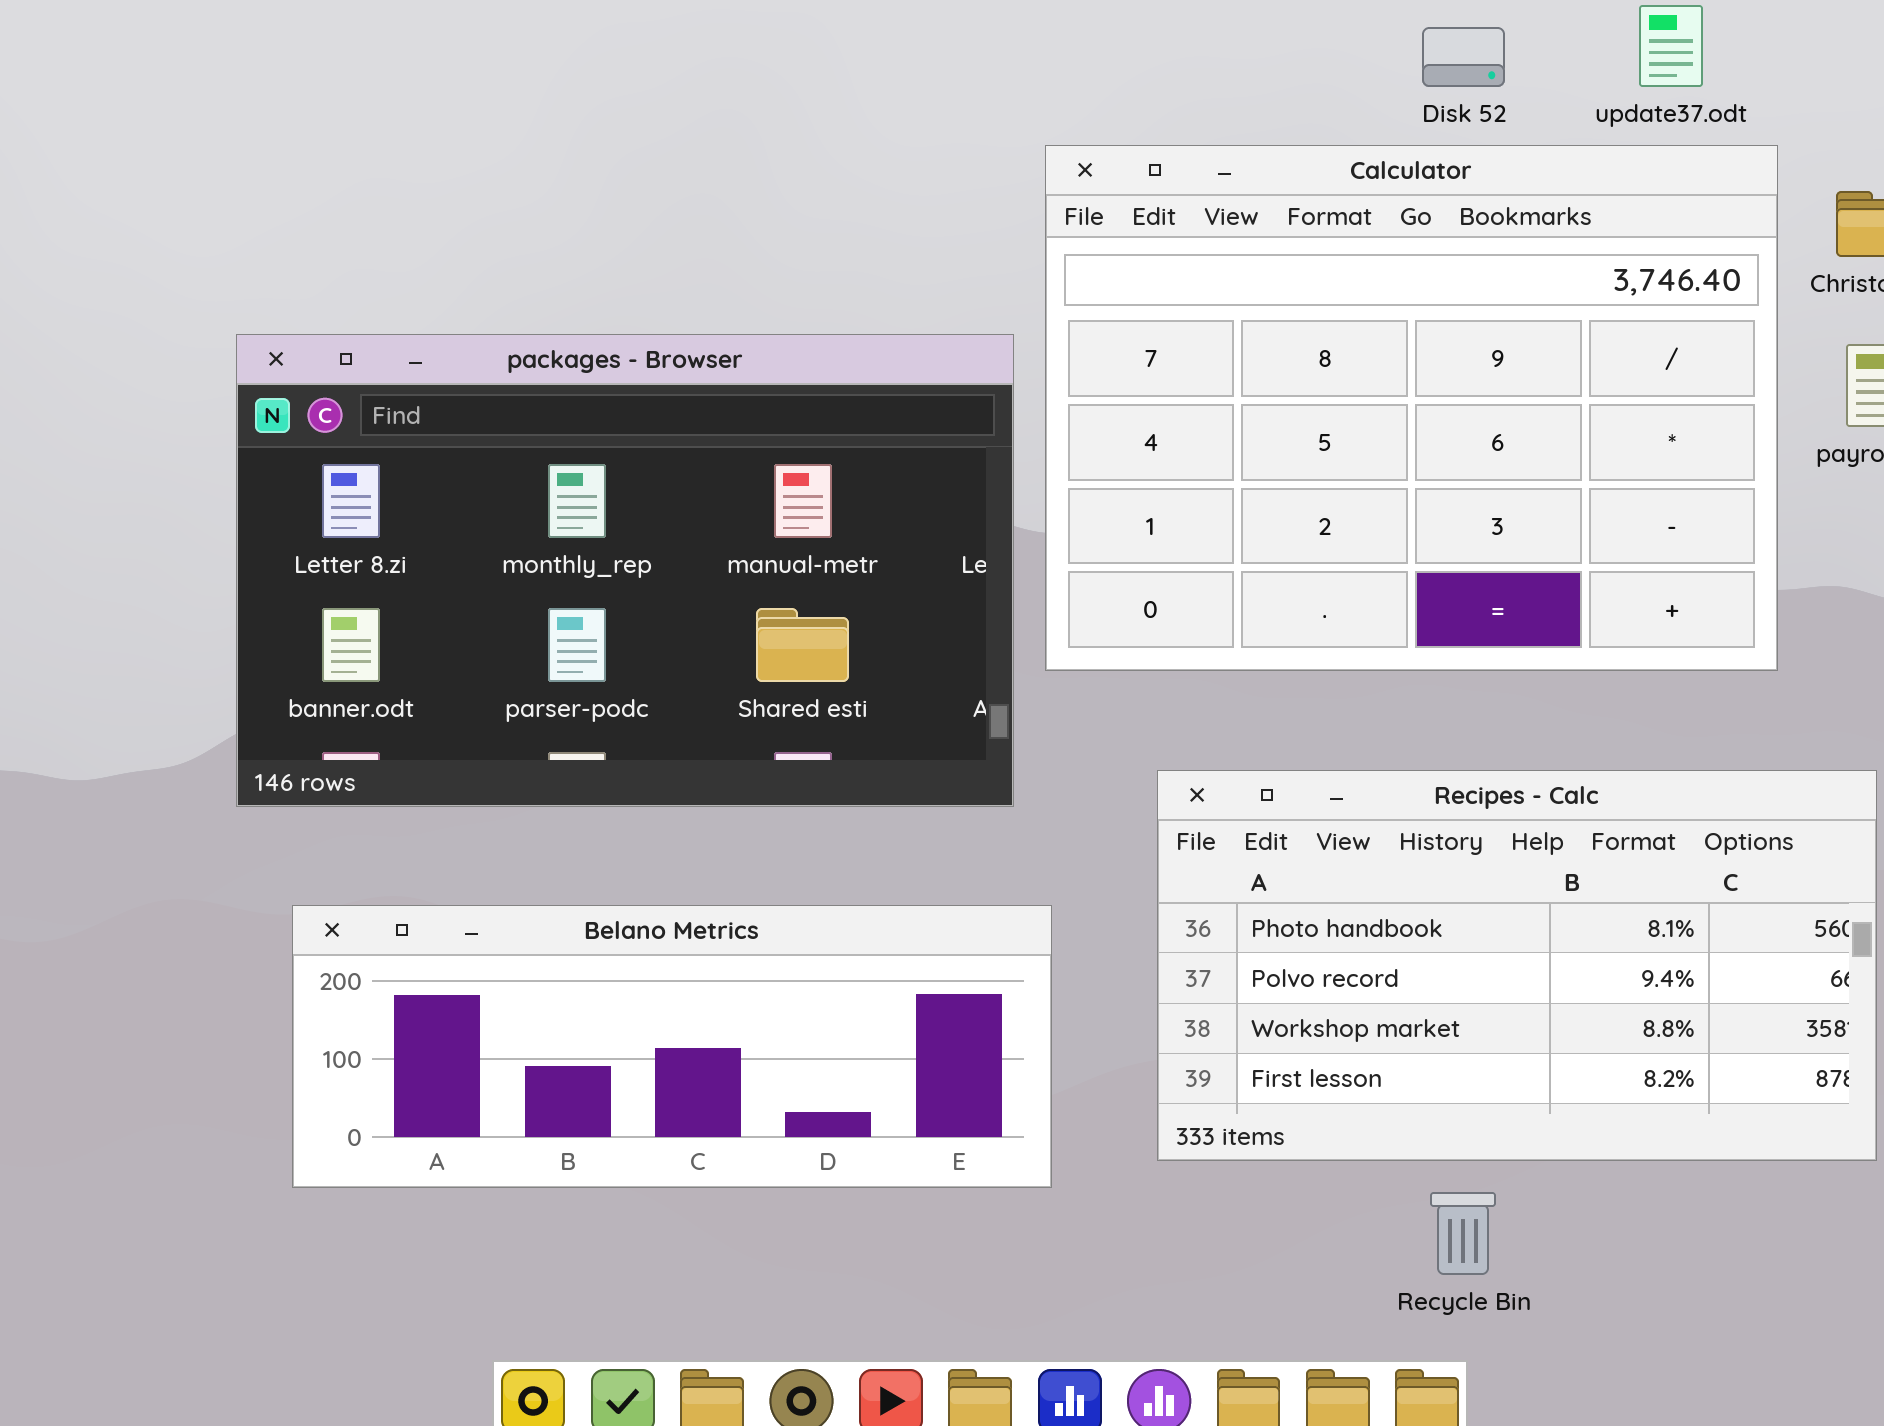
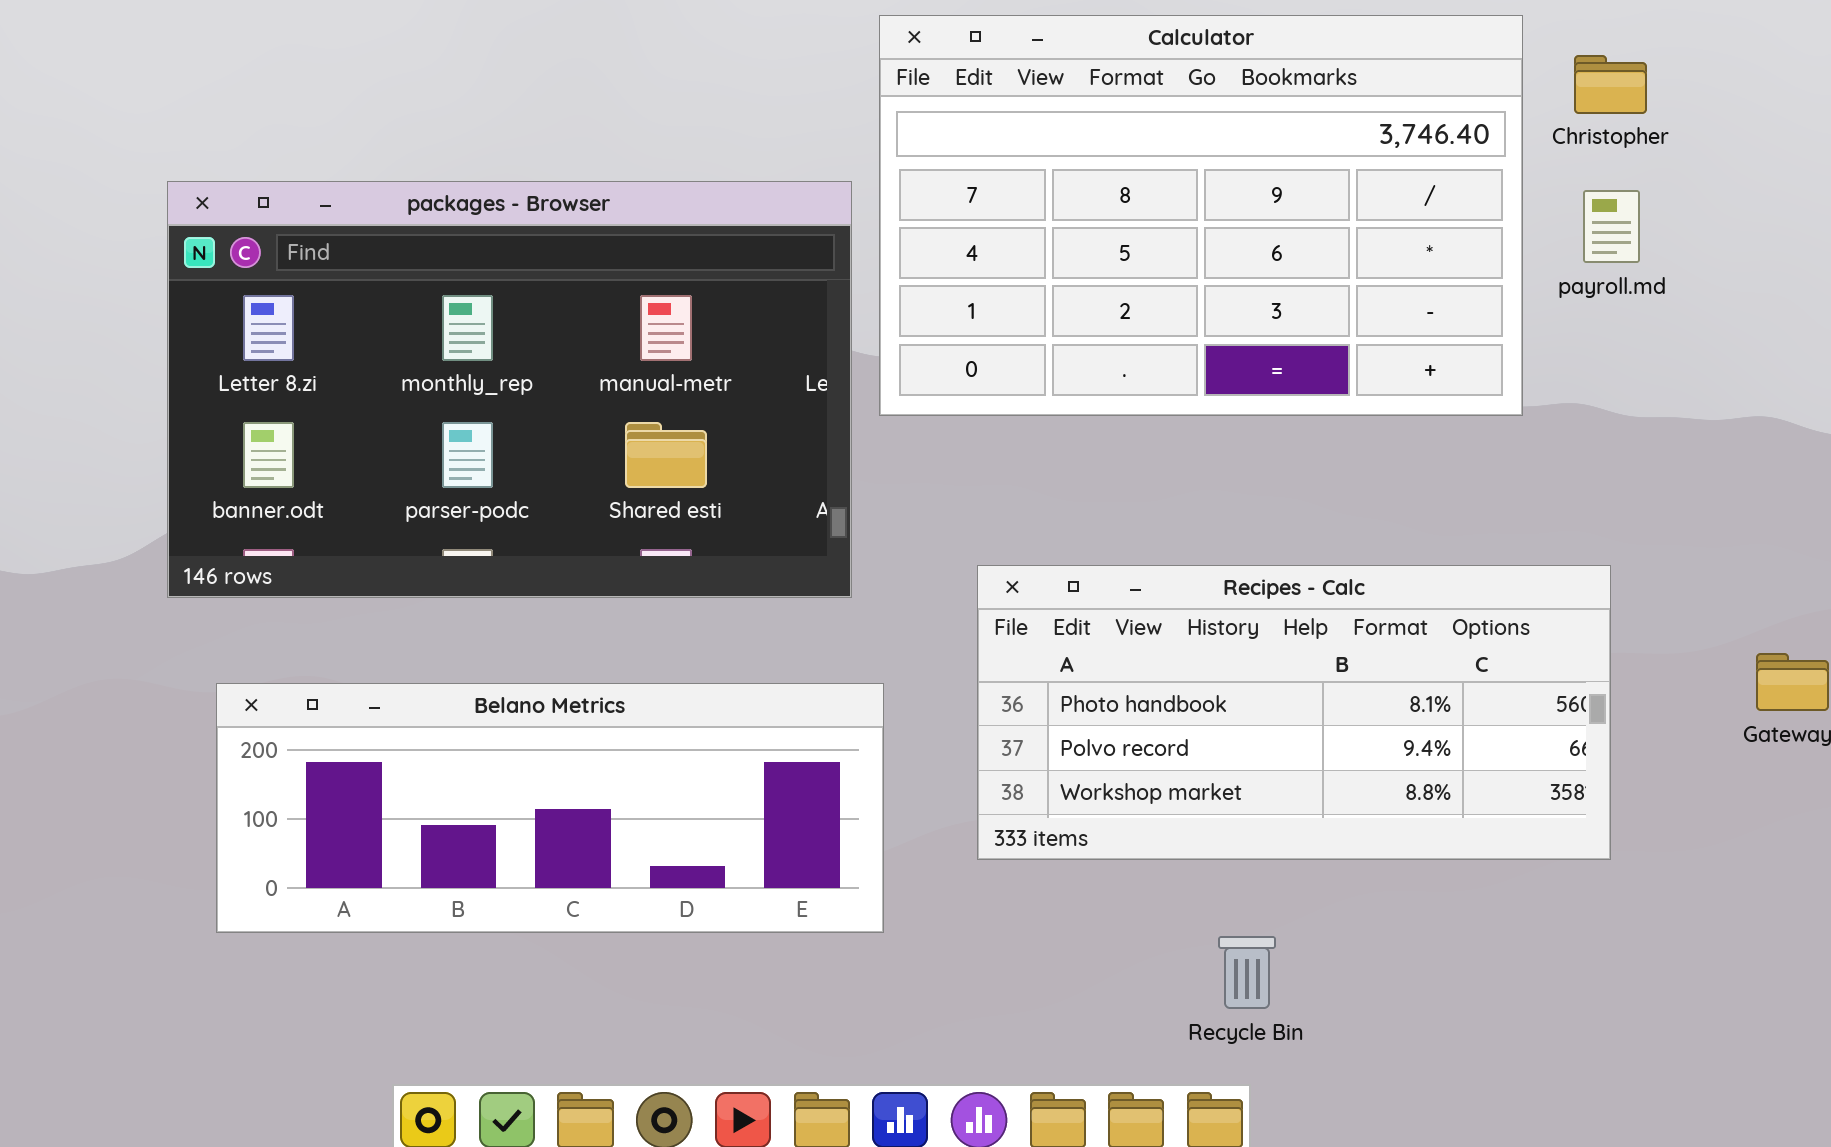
Calculator: [1045,145,1778,671] -> [879,15,1523,416], resized
Recipes - Calc: [1157,770,1877,1161] -> [977,565,1611,860], resized

